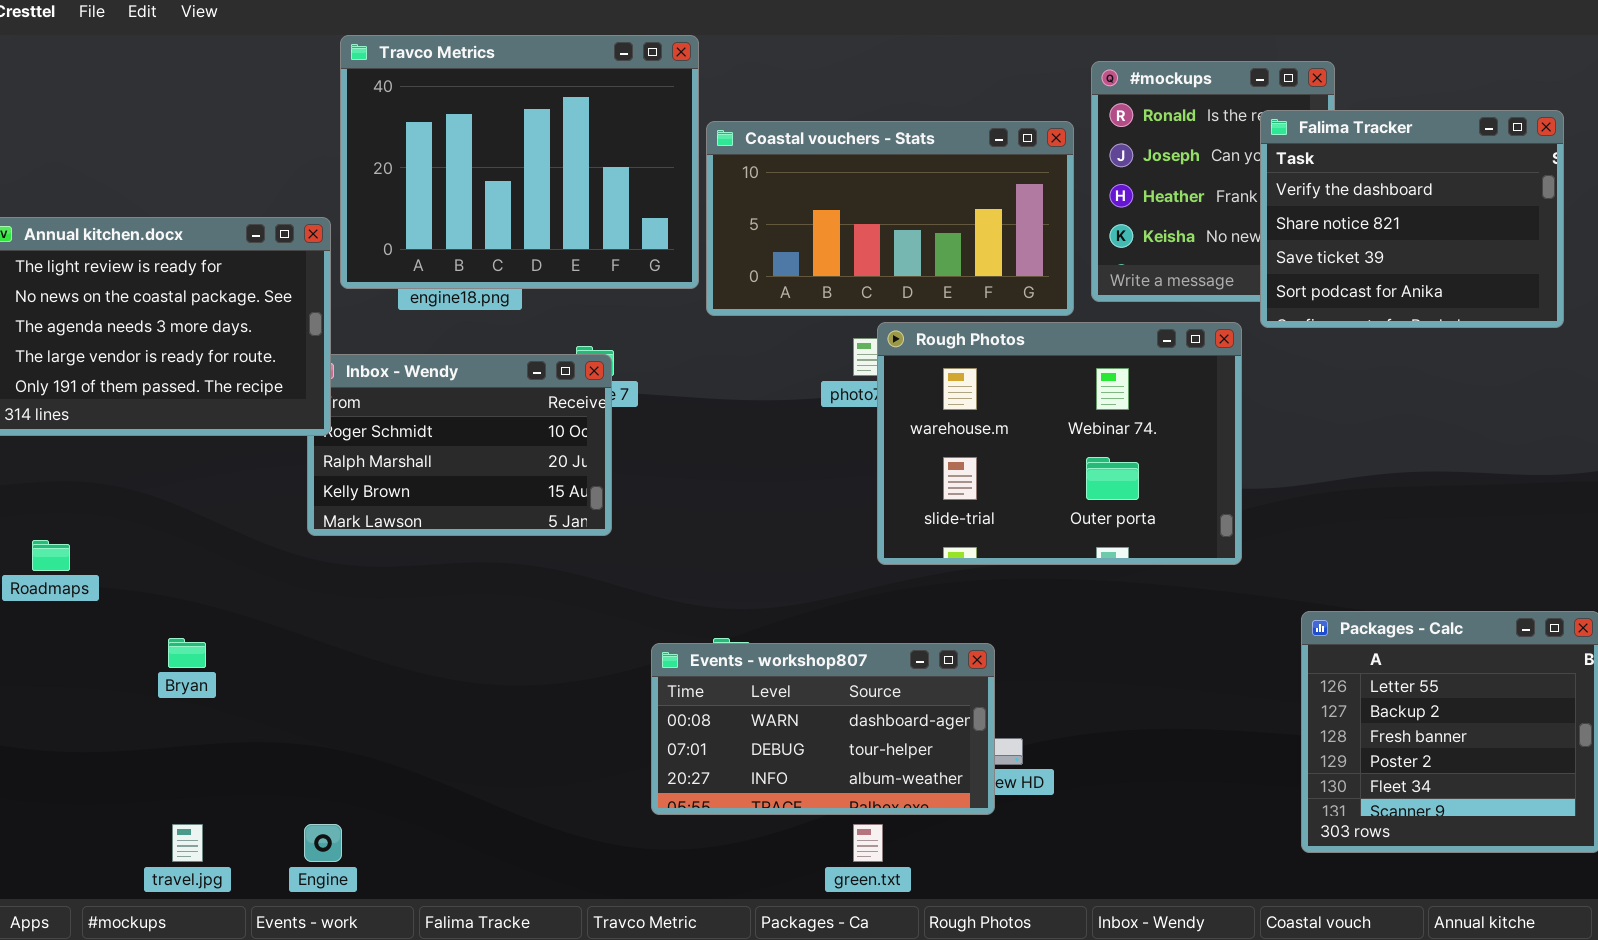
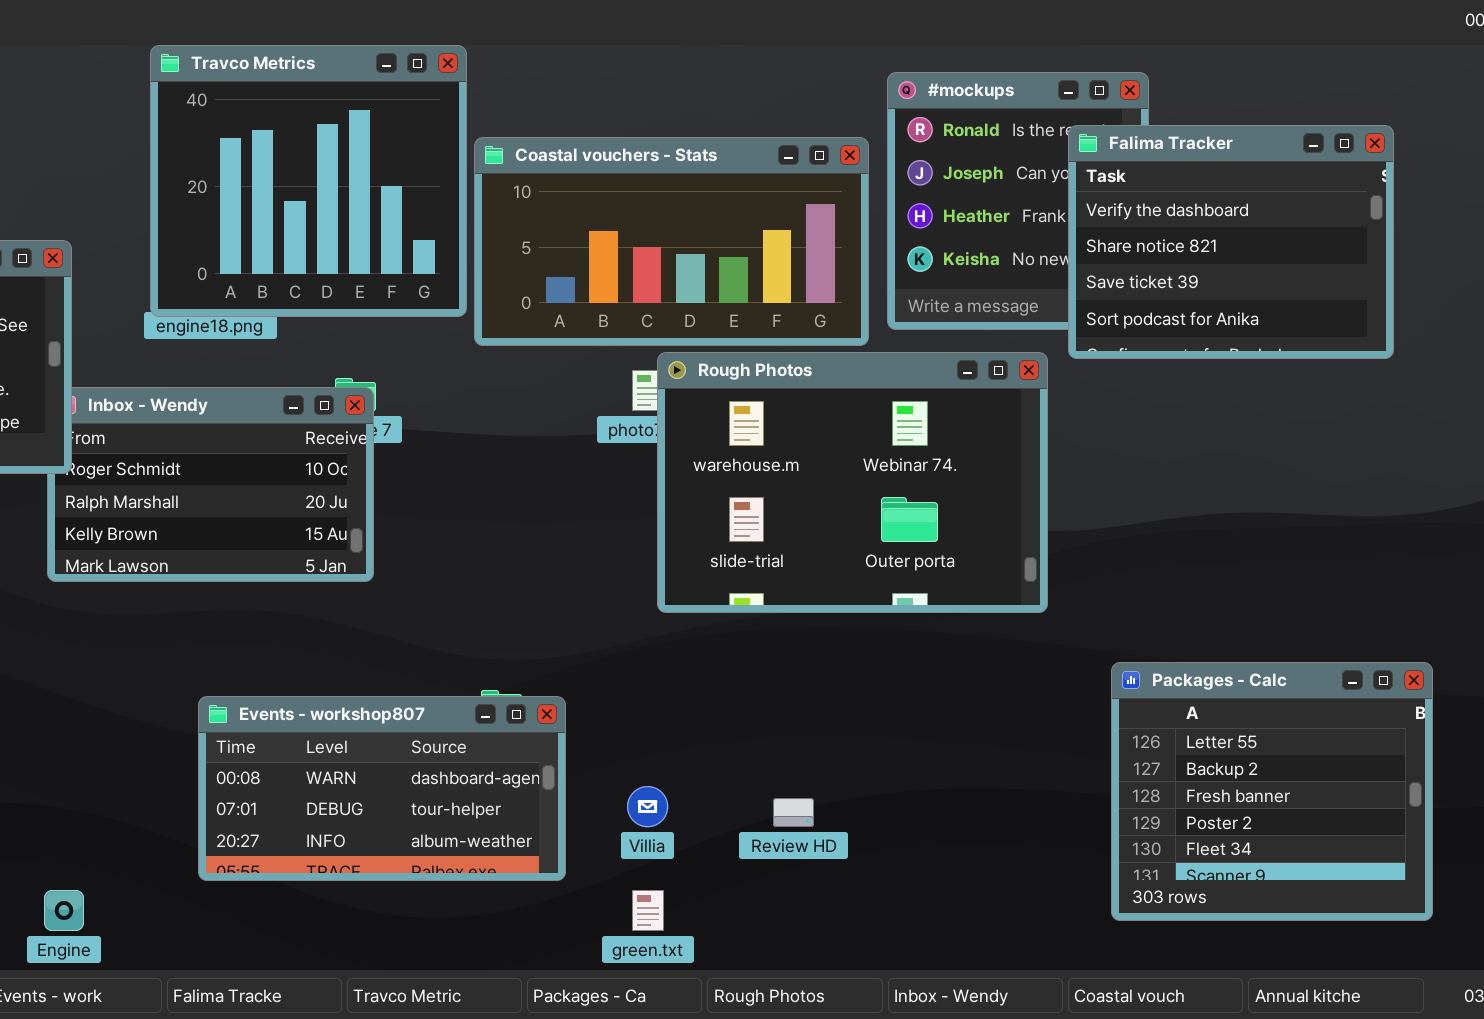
Travco Metrics: [340,35,699,289] -> [150,45,467,317], resized
Events - workshop807: [651,643,995,815] -> [198,696,566,881], moved

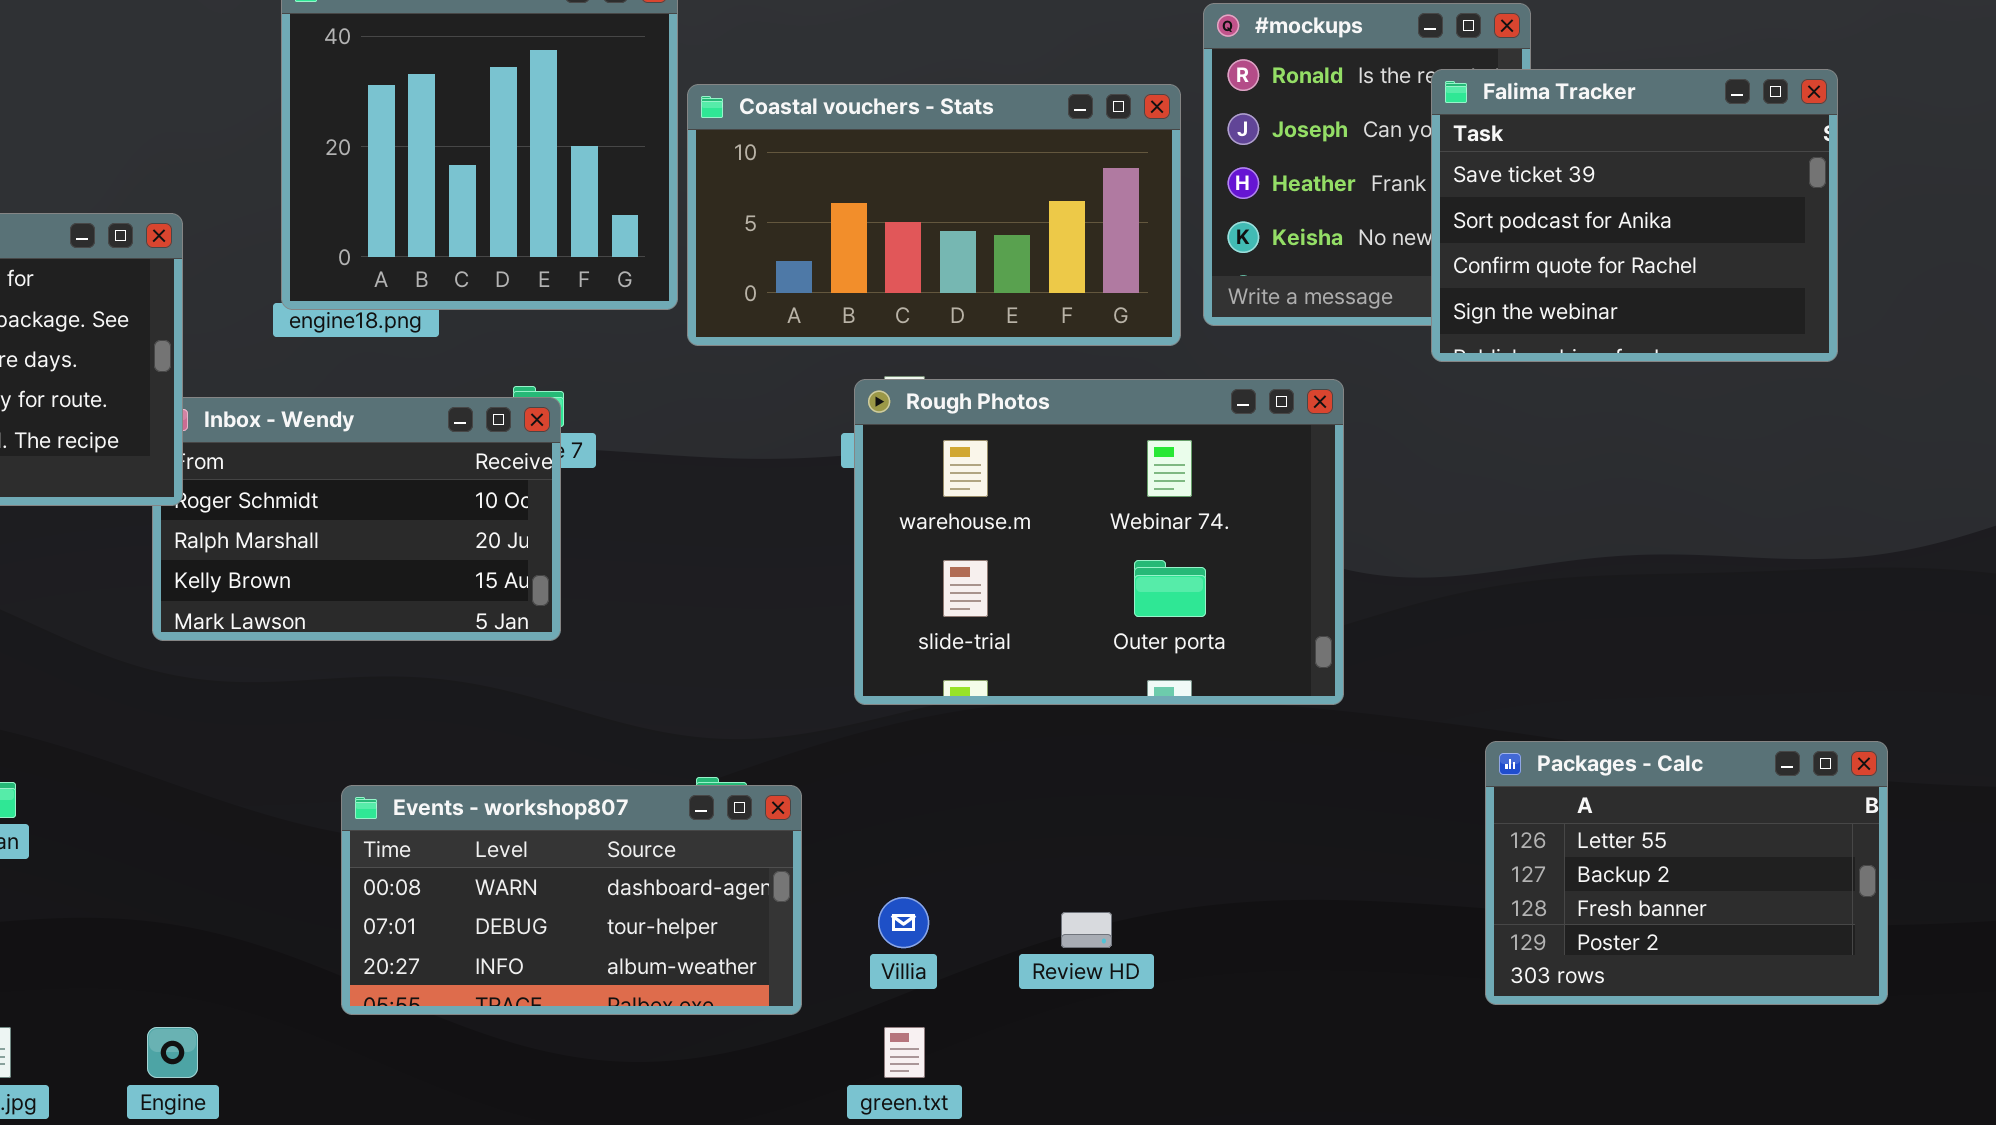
Falima Tracker: [1068,125,1394,359] -> [1431,69,1838,362], scrolled down 2 rows
Rough Photos: [657,352,1048,613] -> [854,379,1344,705], moved
Packages - Calc: [1111,662,1433,921] -> [1485,741,1888,1005], resized

